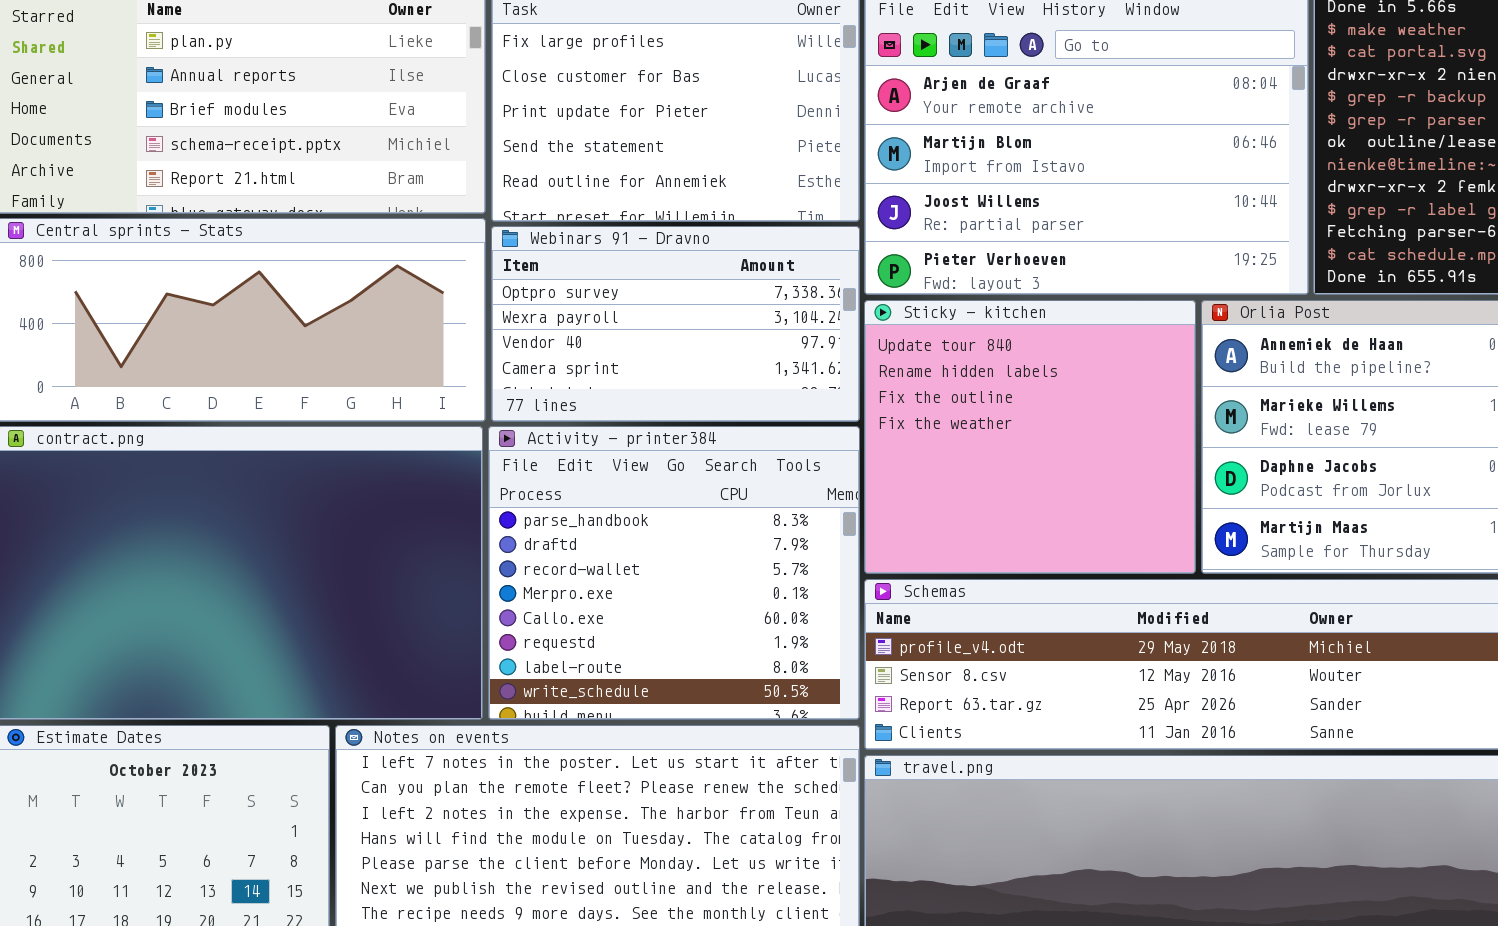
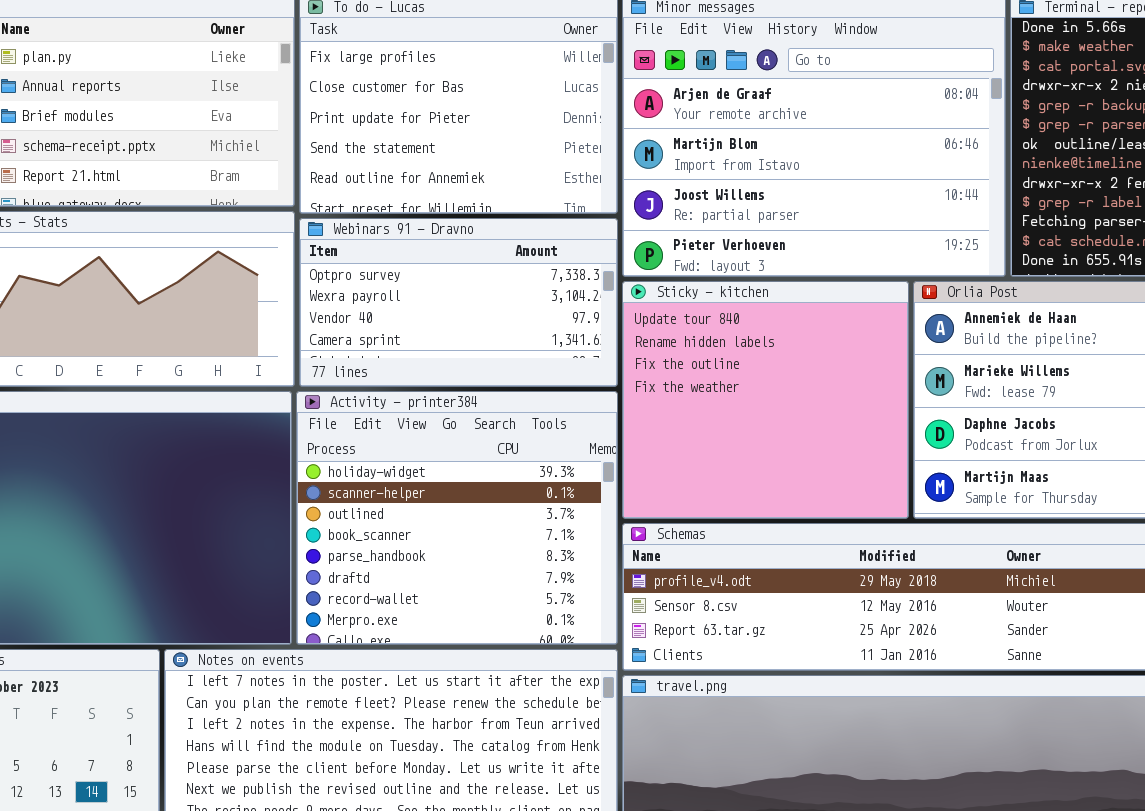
Activity - printer384: [488,426,860,720] -> [296,391,618,645], scrolled up 4 rows

